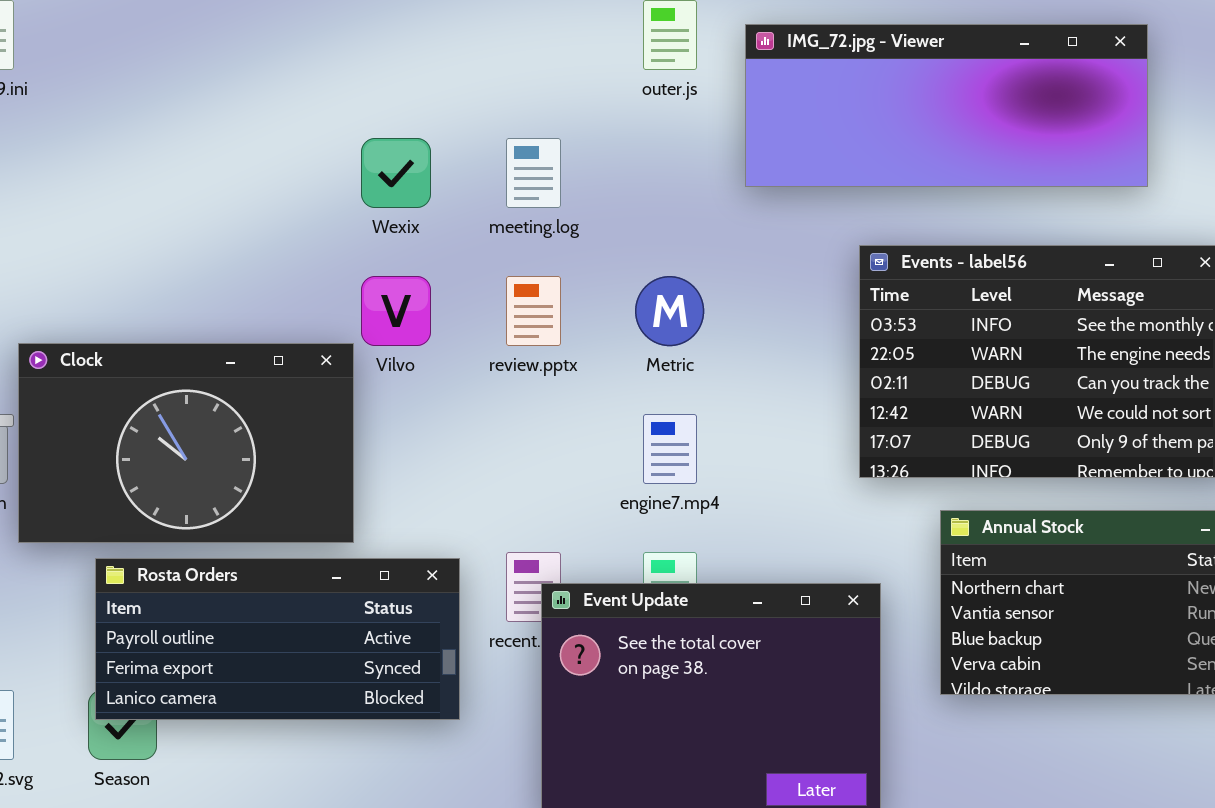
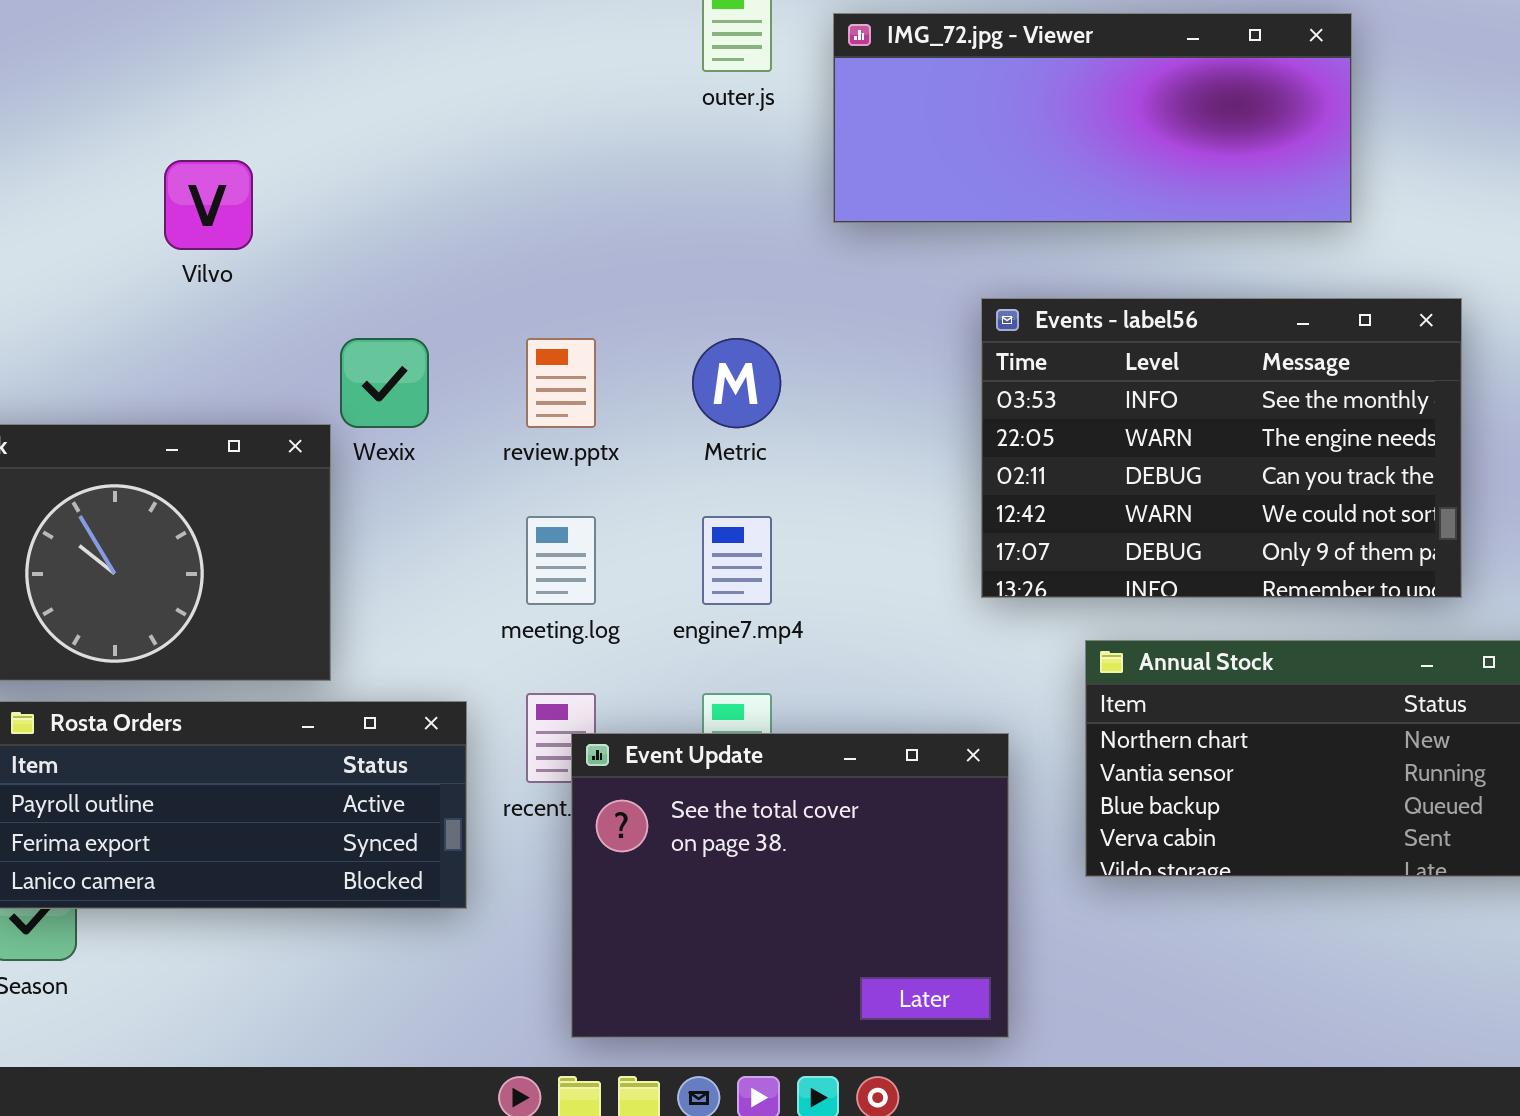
Wexix: [361,138,431,208] -> [340,338,429,428], moved
meeting.log: [506,138,561,208] -> [526,516,596,605], moved
Vilvo: [361,276,431,346] -> [164,160,253,250], moved

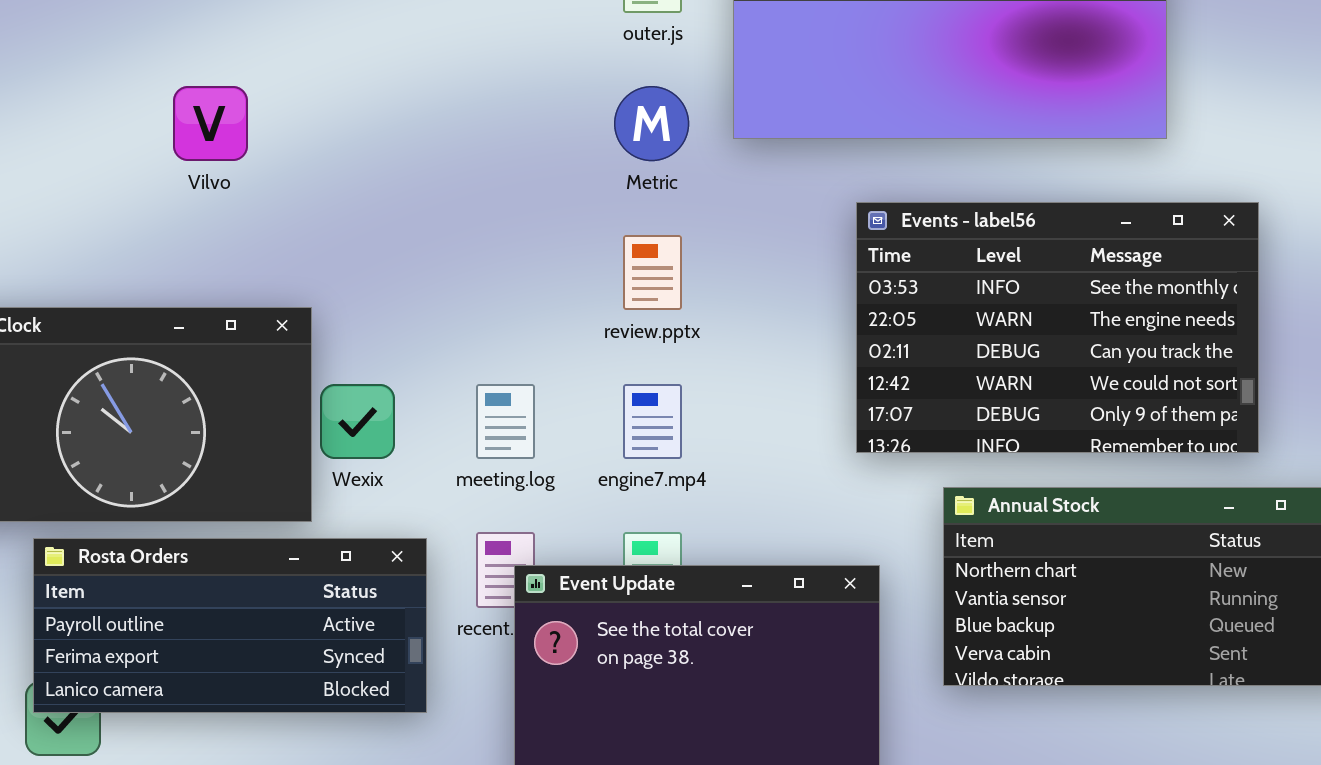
Wexix: [340,338,429,428] -> [320,384,395,459], moved
review.pptx: [526,338,596,428] -> [623,235,682,310], moved
Metric: [692,338,781,428] -> [614,86,689,161], moved

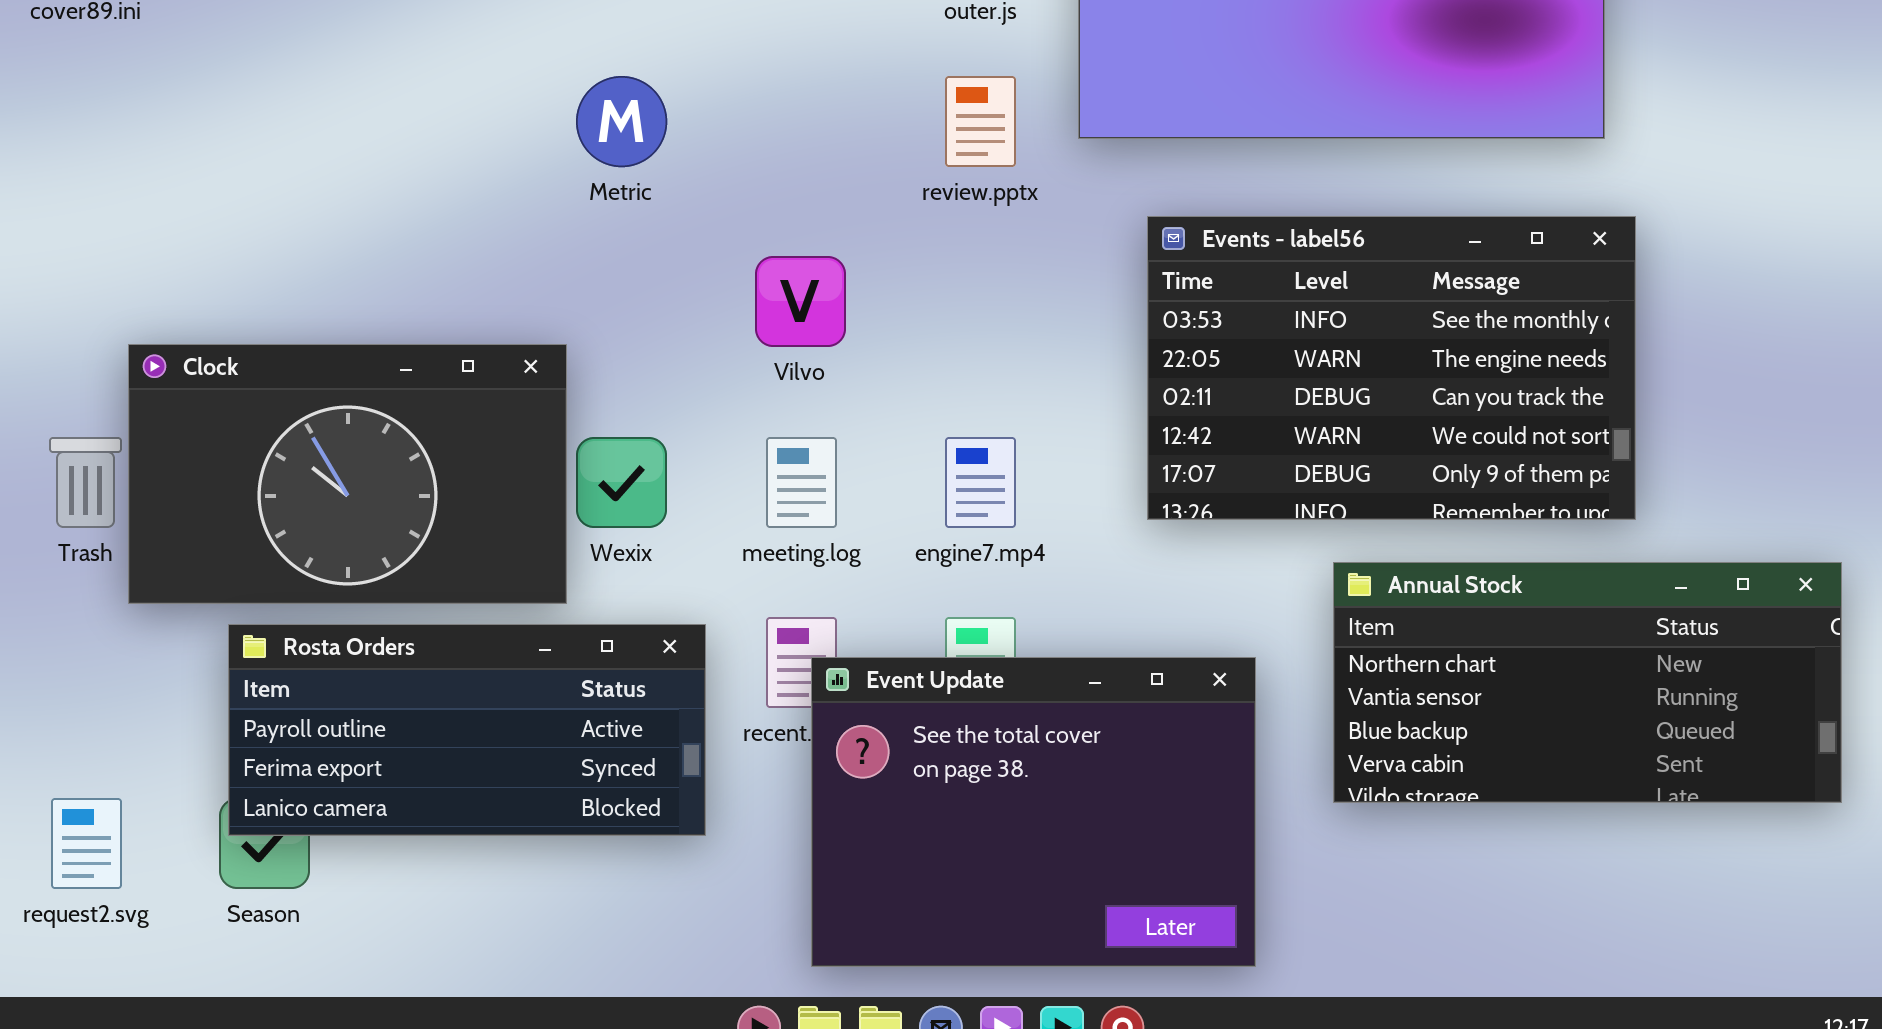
Vilvo: [173,86,248,161] -> [755,256,846,347], moved
Metric: [614,86,689,161] -> [576,76,667,167], moved
Events - label56: [856,202,1259,453] -> [1147,216,1636,520], moved
review.pptx: [623,235,682,310] -> [945,76,1016,167], moved

